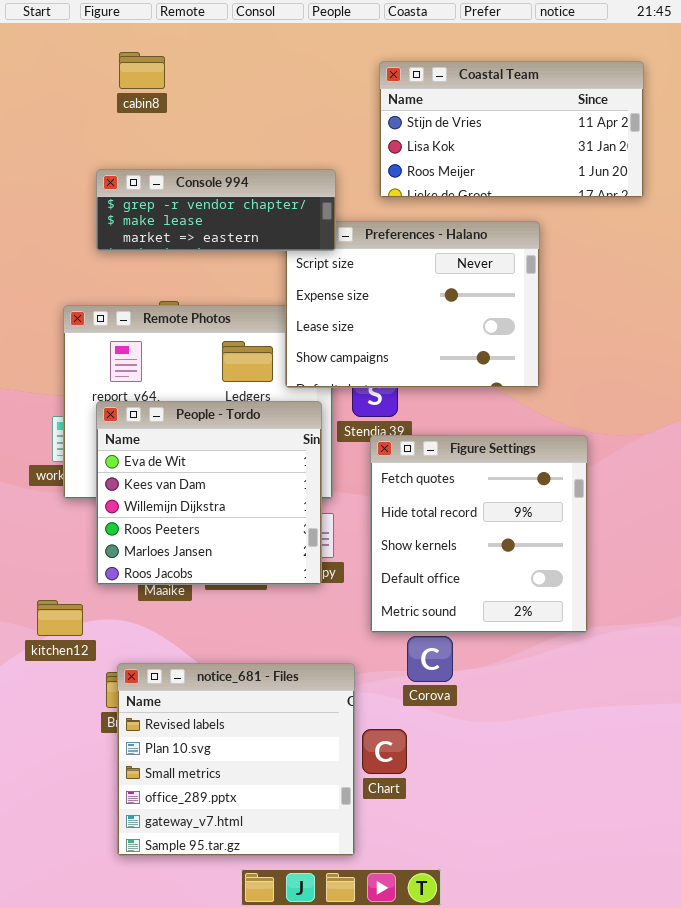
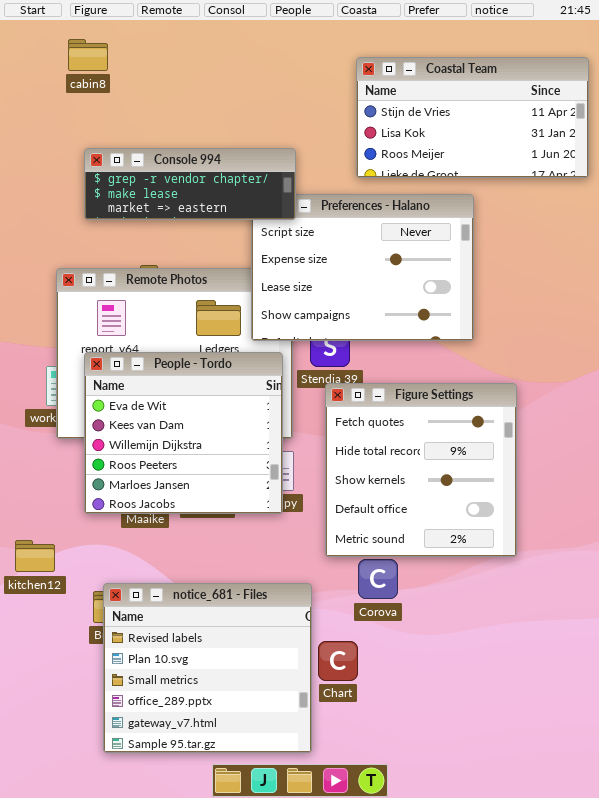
cabin8: [119,52,165,89] -> [68,39,108,71], moved
Coastal Team: [379,61,644,198] -> [356,57,589,178], moved
kitchen12: [37,600,83,636] -> [15,540,55,572], moved

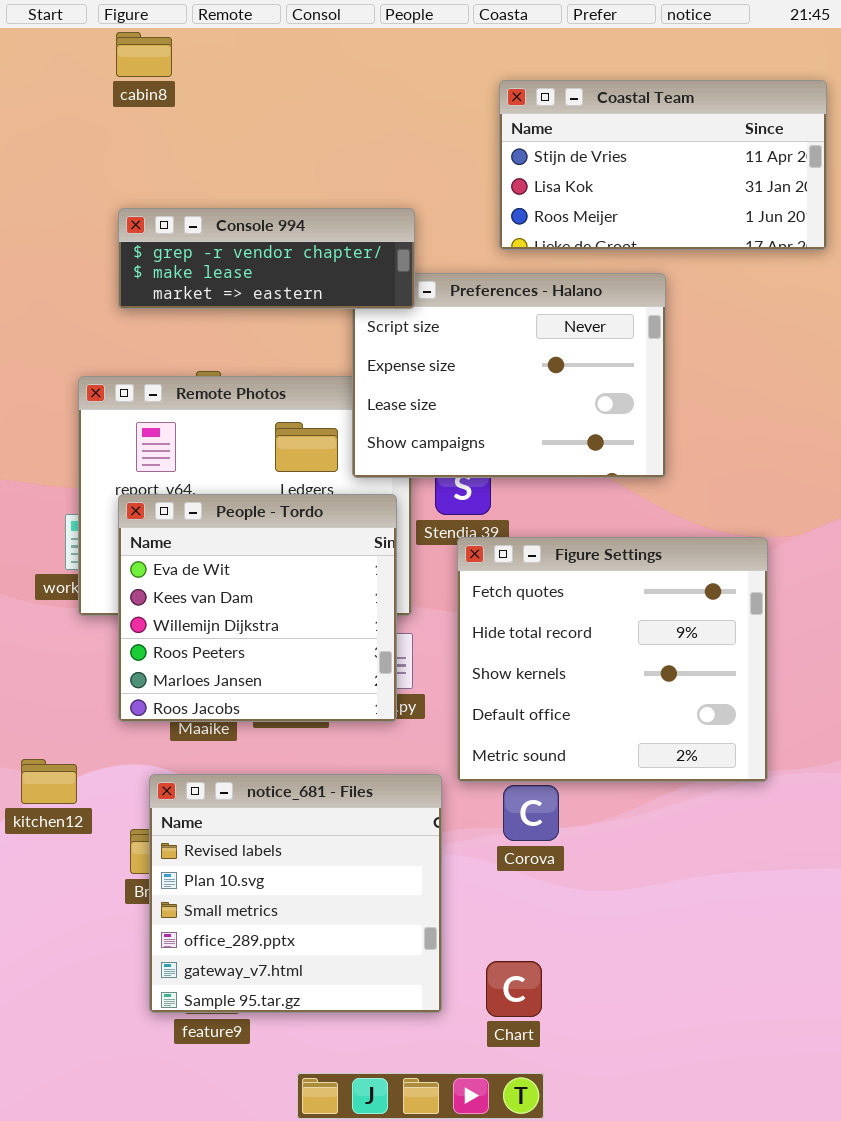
cabin8: [68,39,108,71] -> [116,32,172,77], moved
Figure Settings: [325,383,517,557] -> [457,537,768,782], resized
notice_681 - Files: [103,583,312,753] -> [149,774,442,1013], moved
Chart: [318,641,358,681] -> [486,961,542,1017], moved

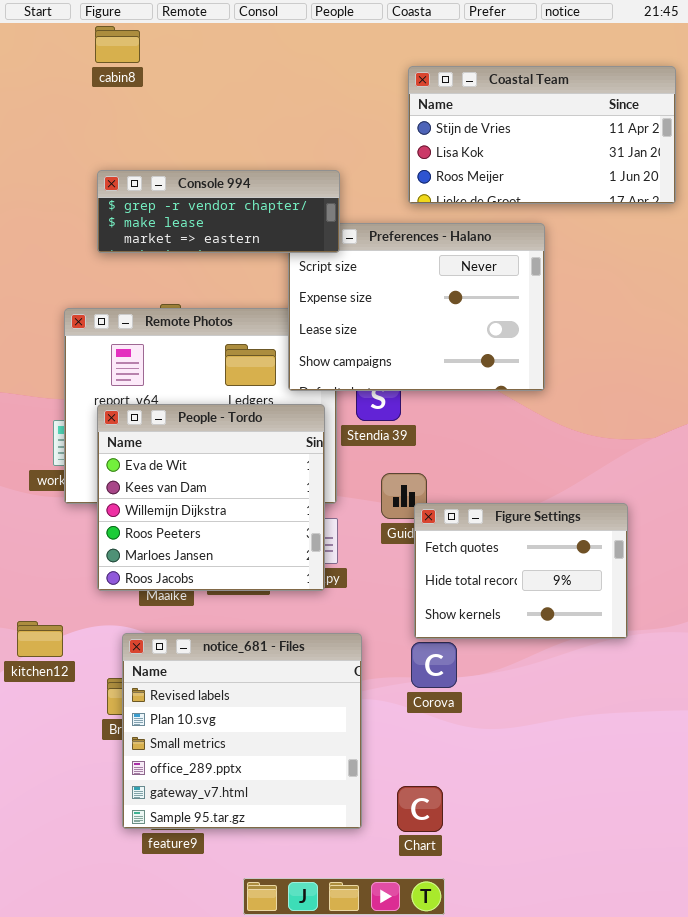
Figure Settings: [457,537,768,782] -> [414,503,628,639], resized

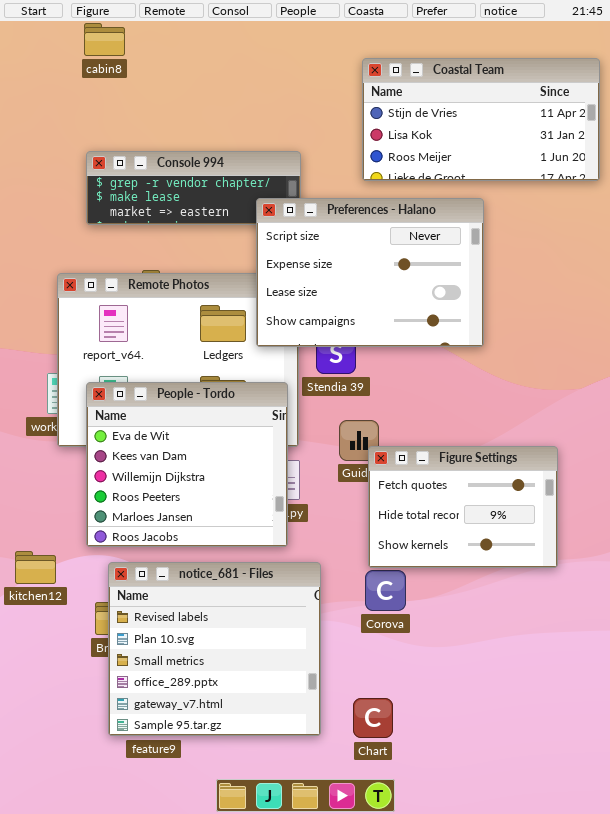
Preferences - Halano: [288,223,545,391] -> [256,198,484,347], raised
People - Tordo: [97,404,325,591] -> [86,382,288,547], moved

